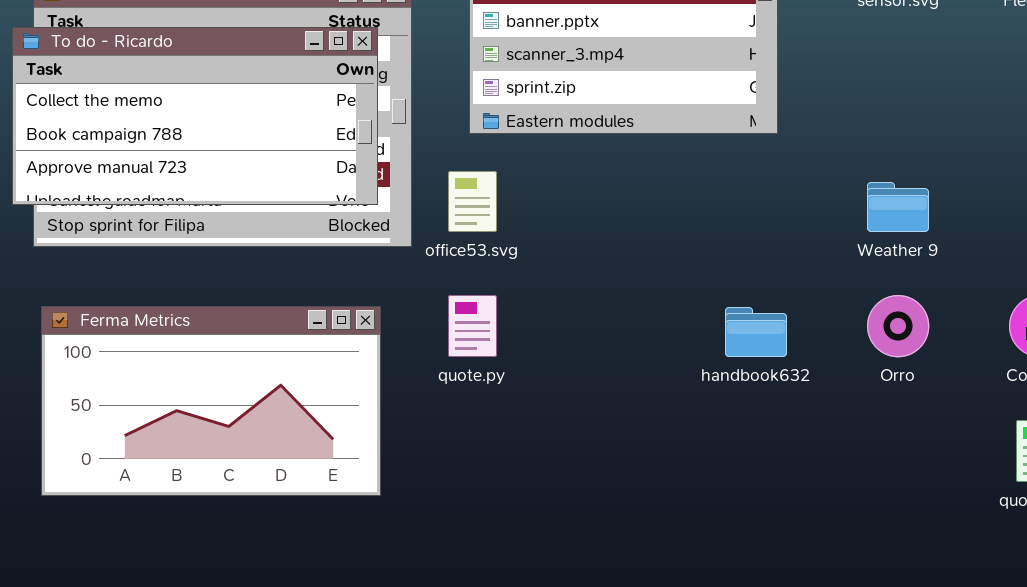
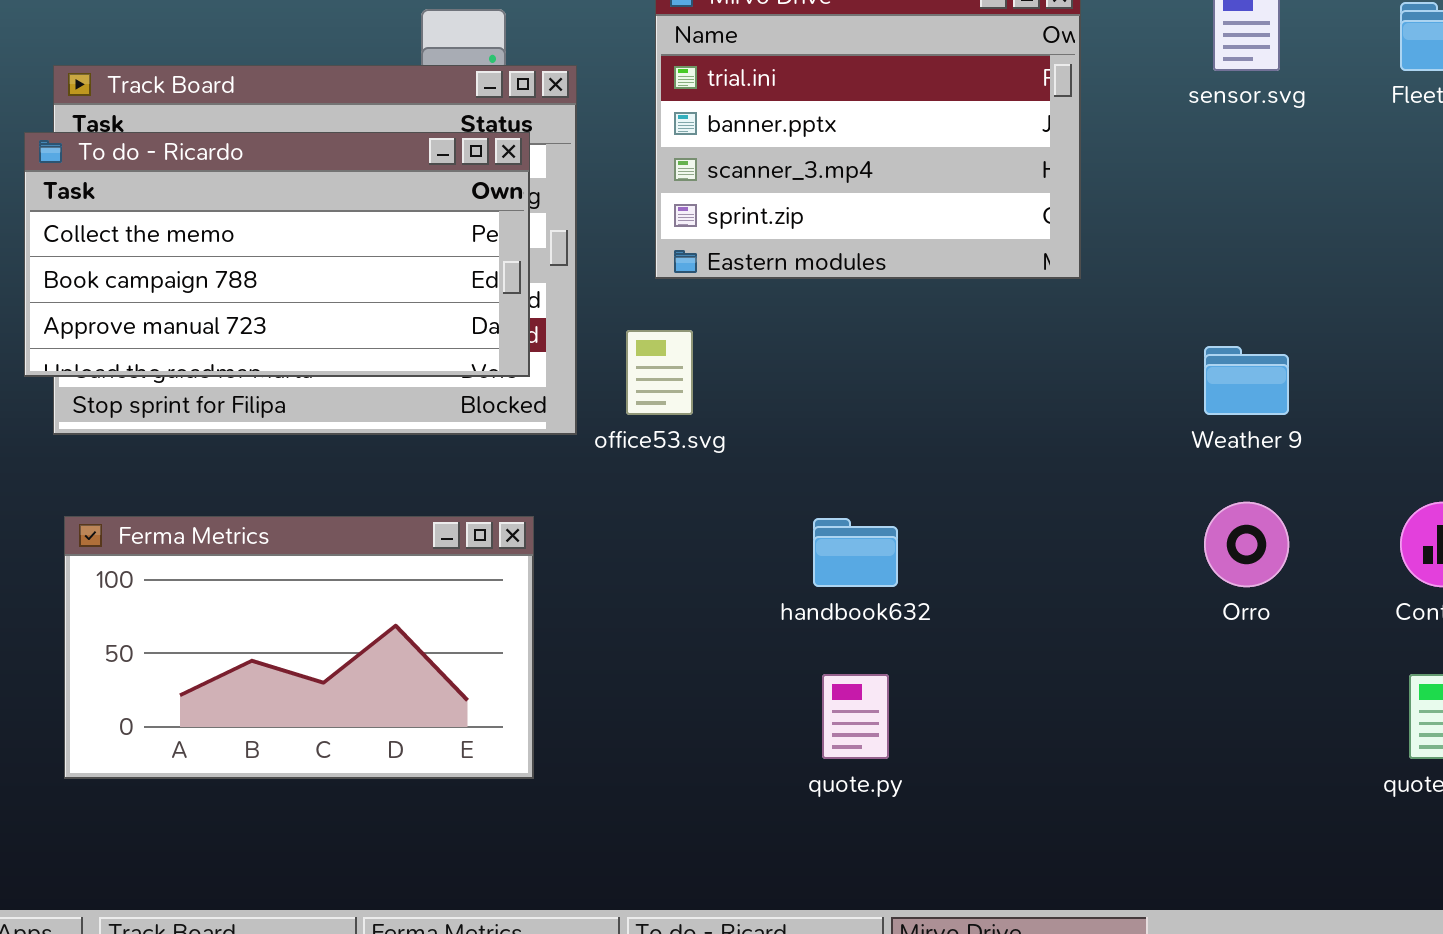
quote.py: [448,295,497,357] -> [822,674,889,759], moved
handbook632: [725,307,787,357] -> [813,518,898,587], moved

